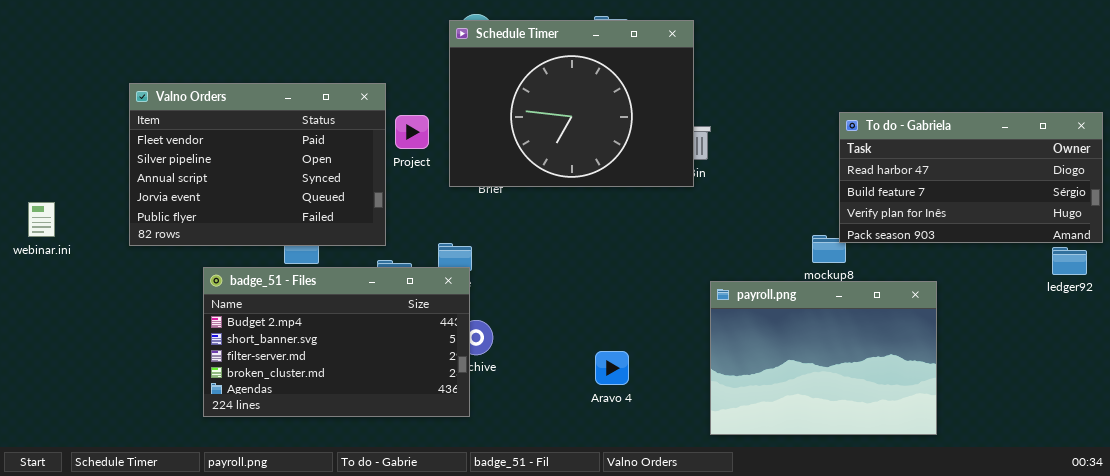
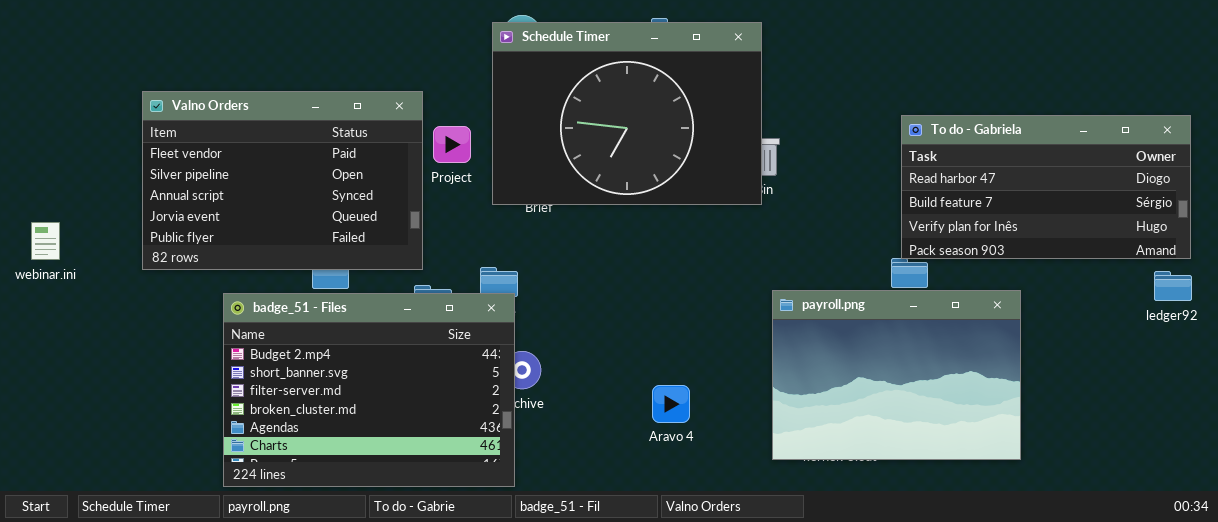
To do - Gabriela: [839,112,1103,243] -> [901,115,1191,259], moved
badge_51 - Files: [203,267,470,417] -> [223,293,515,487], resized
payroll.png: [710,281,937,435] -> [772,290,1021,460], moved

